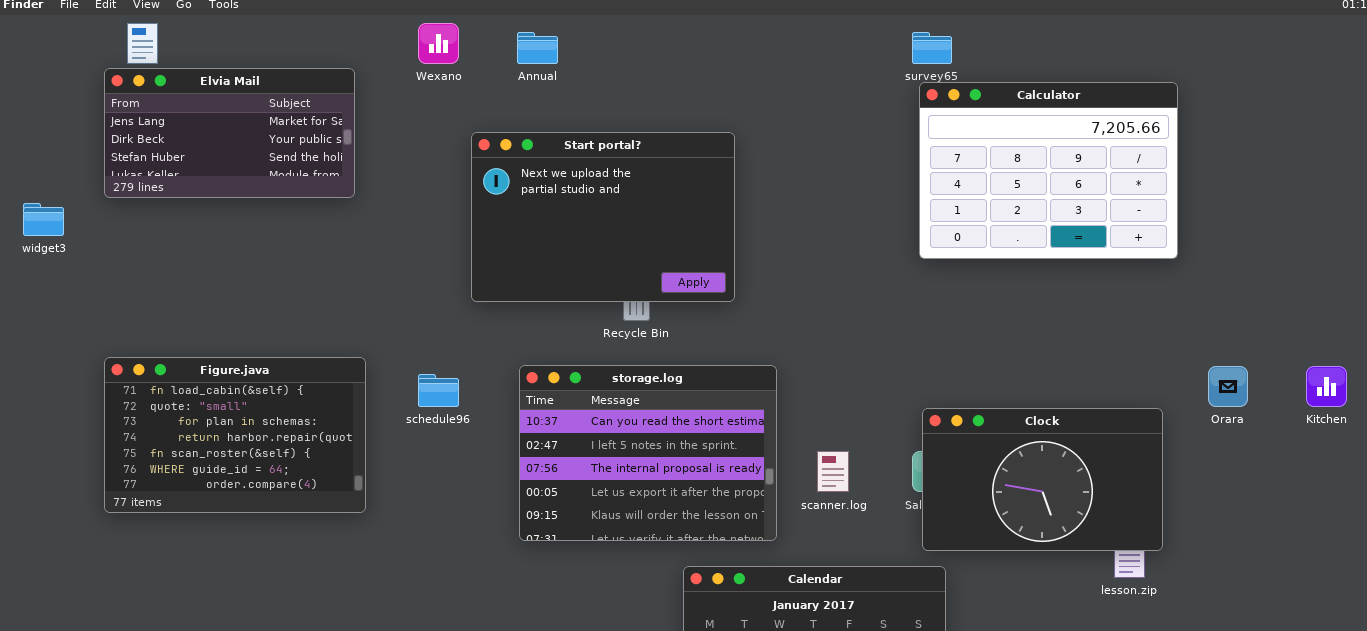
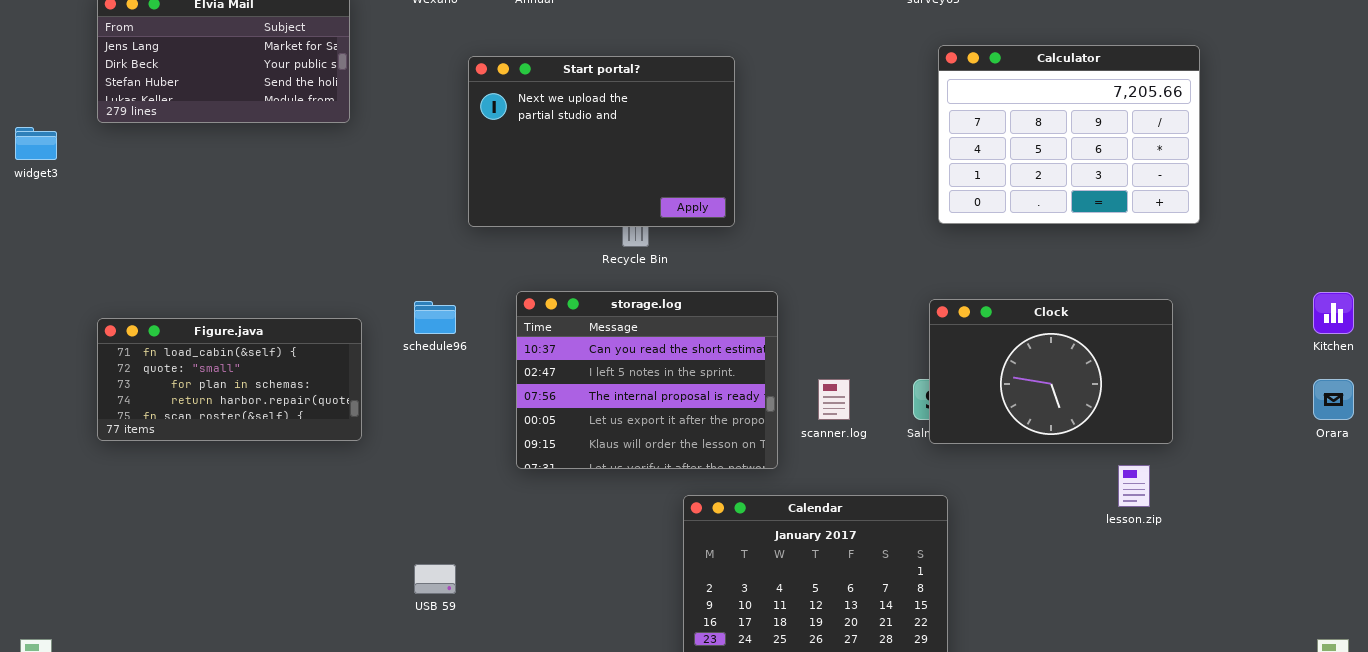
Calculator: [919,82,1178,259] -> [938,45,1200,224], moved
Figure.java: [104,357,366,513] -> [97,318,362,441], resized
Orara: [1208,366,1248,407] -> [1313,379,1354,420], moved
Clock: [922,408,1163,551] -> [929,299,1173,444], moved

